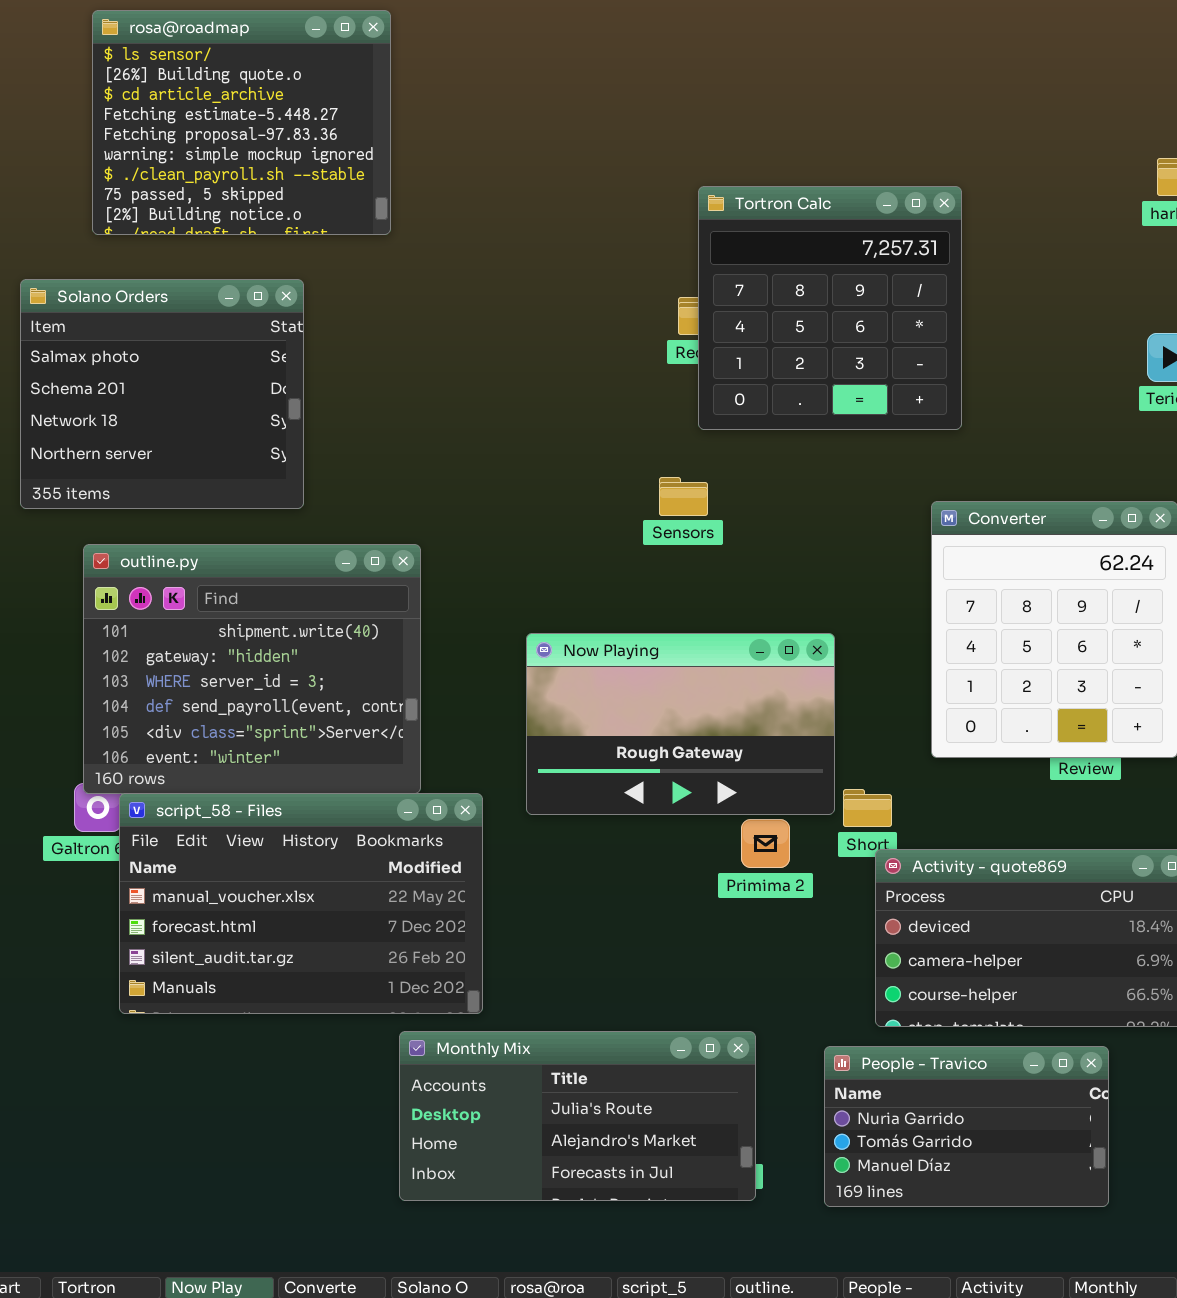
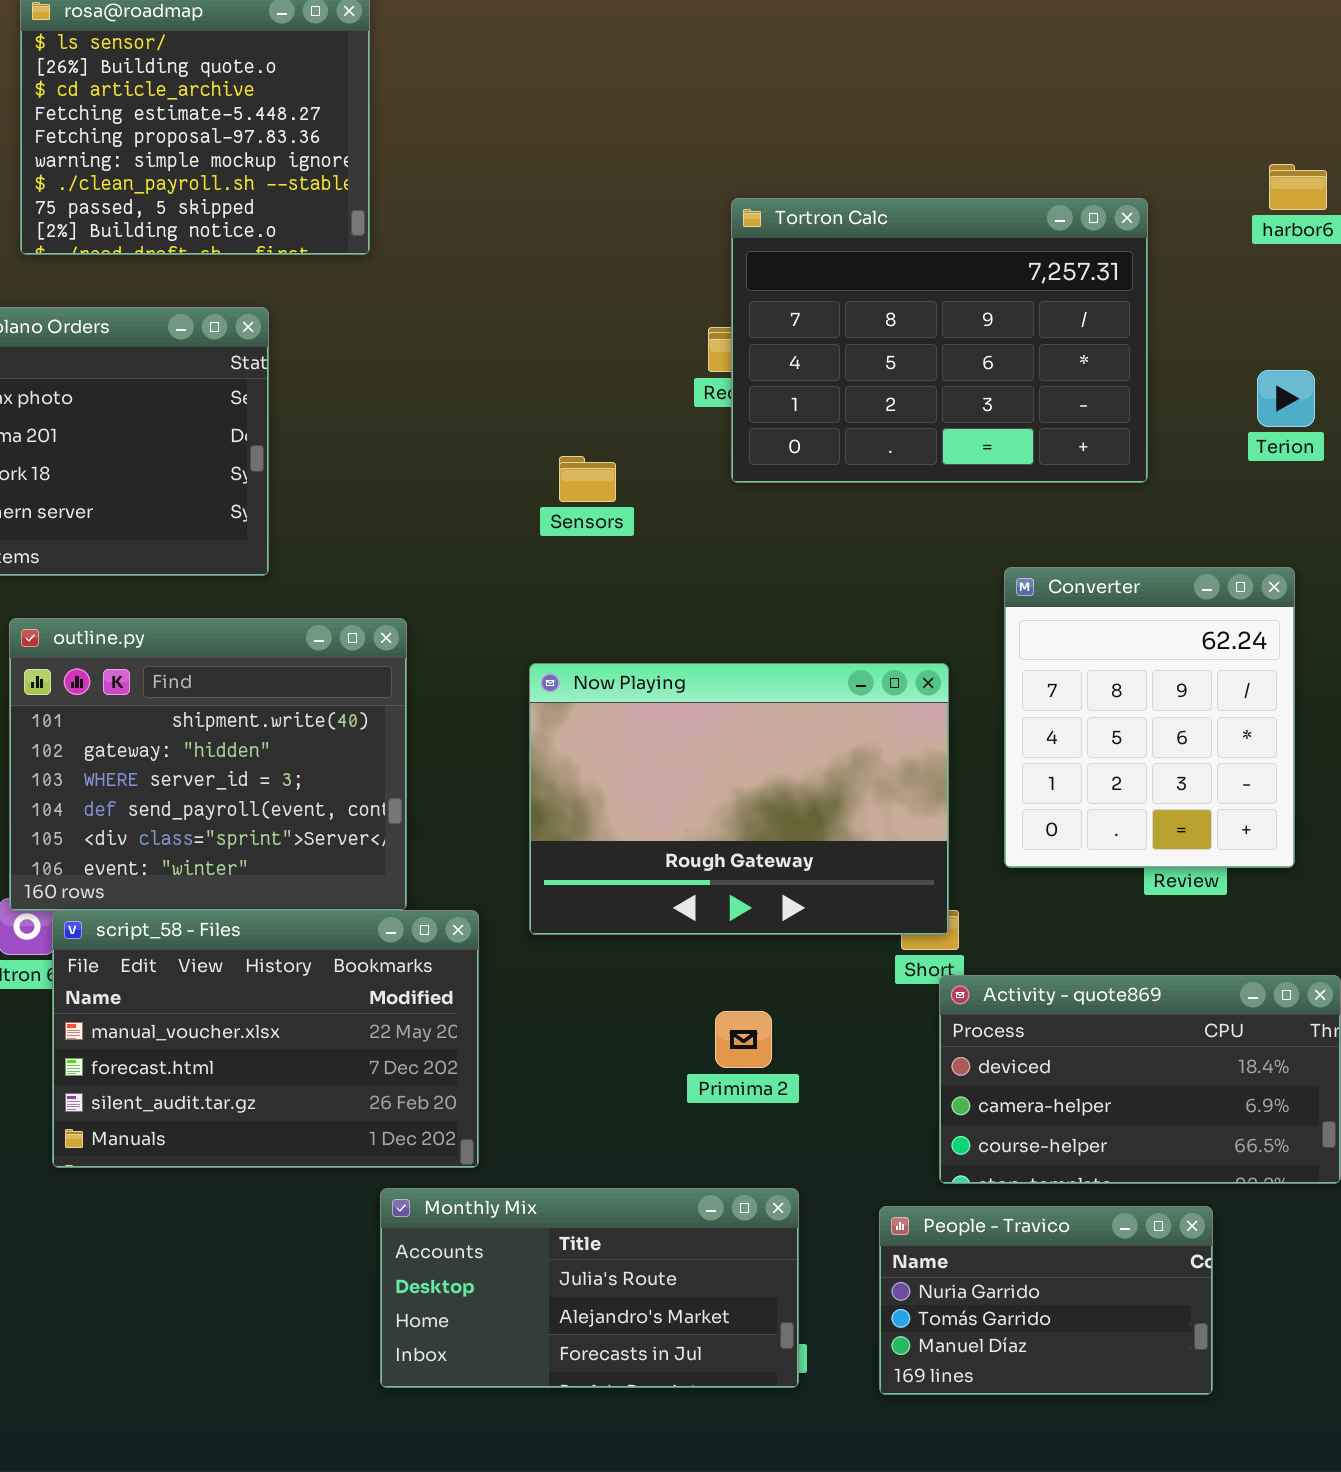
Tortron Calc: [698,186,962,430] -> [731,198,1148,483], resized
Sensors: [659,477,708,516] -> [559,456,616,502], moved
Now Playing: [526,633,835,815] -> [529,663,949,935], resized
Primima 2: [741,819,790,868] -> [715,1011,772,1068], moved

